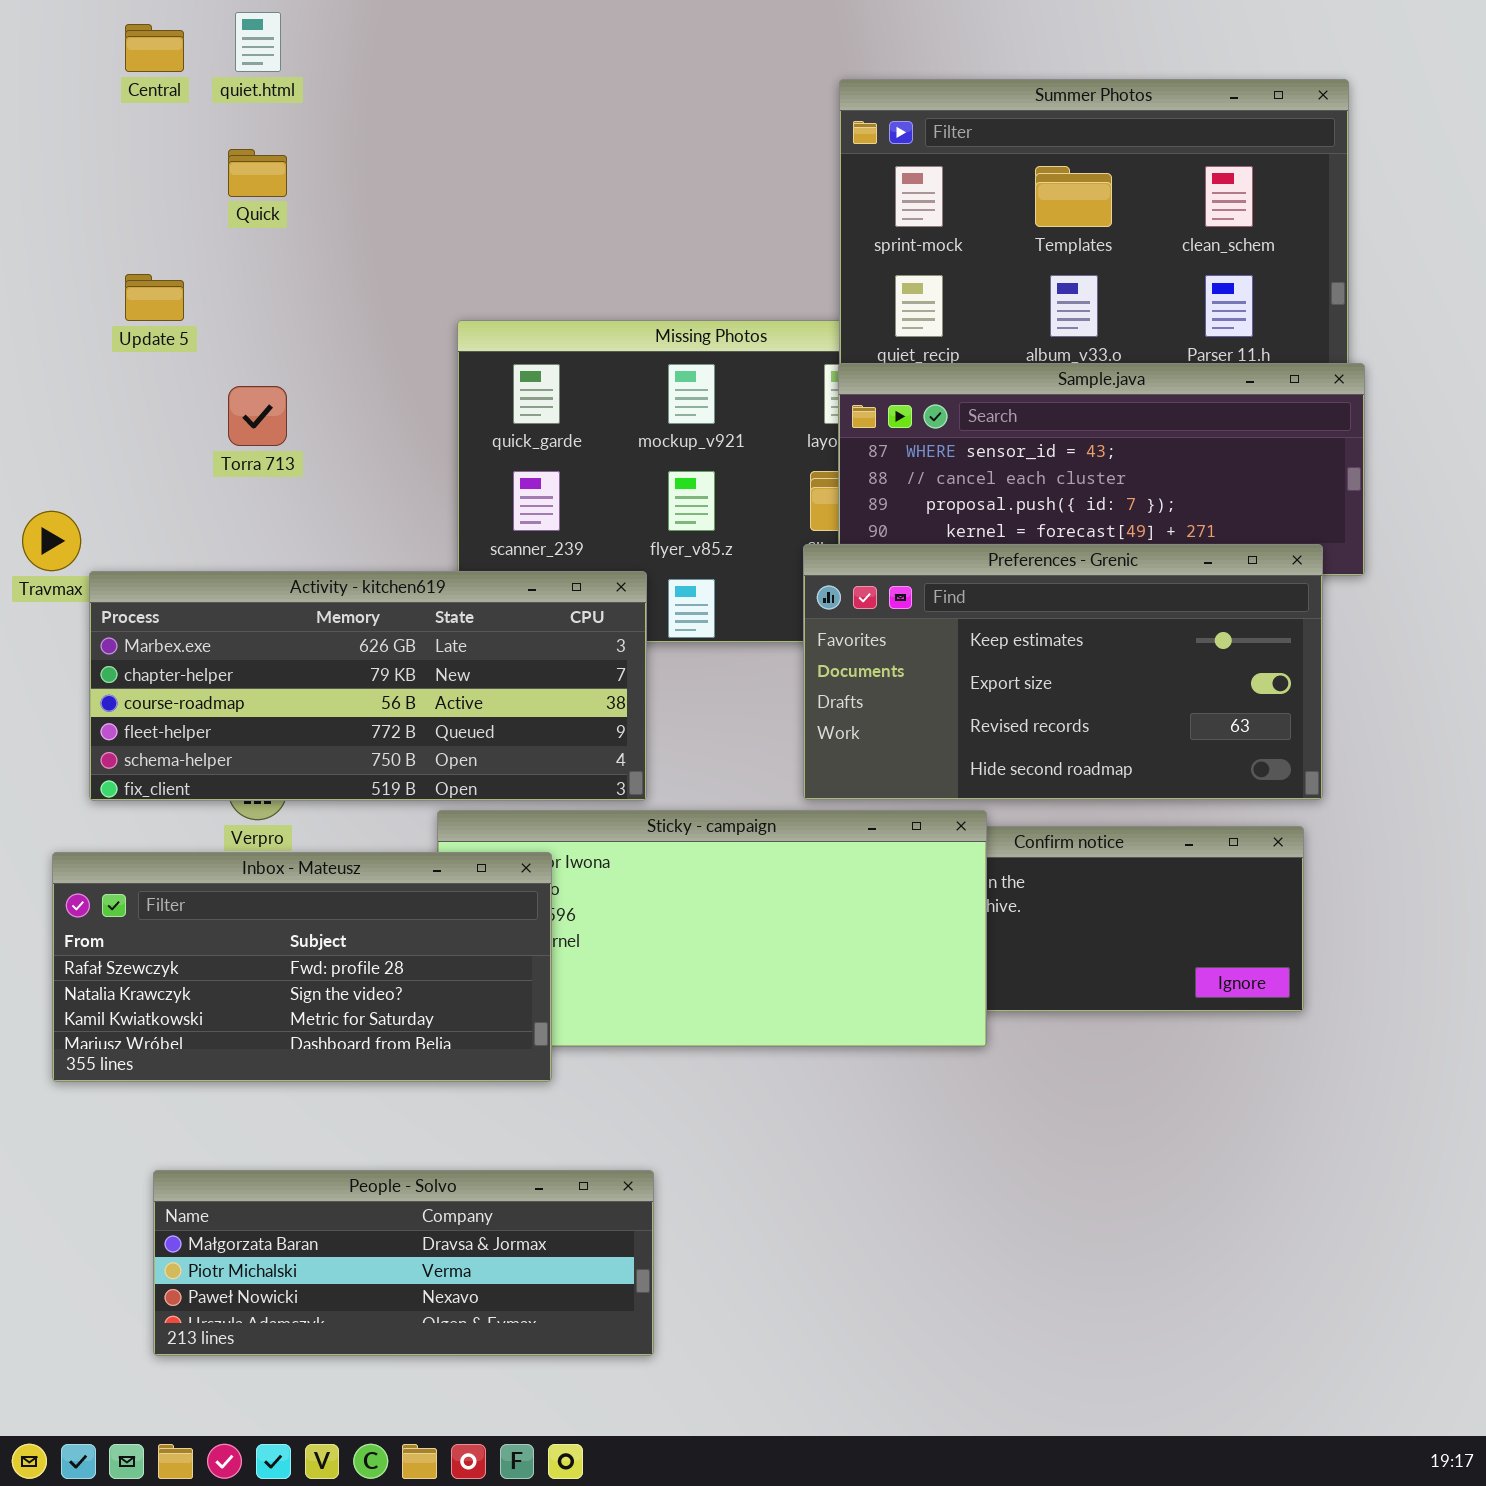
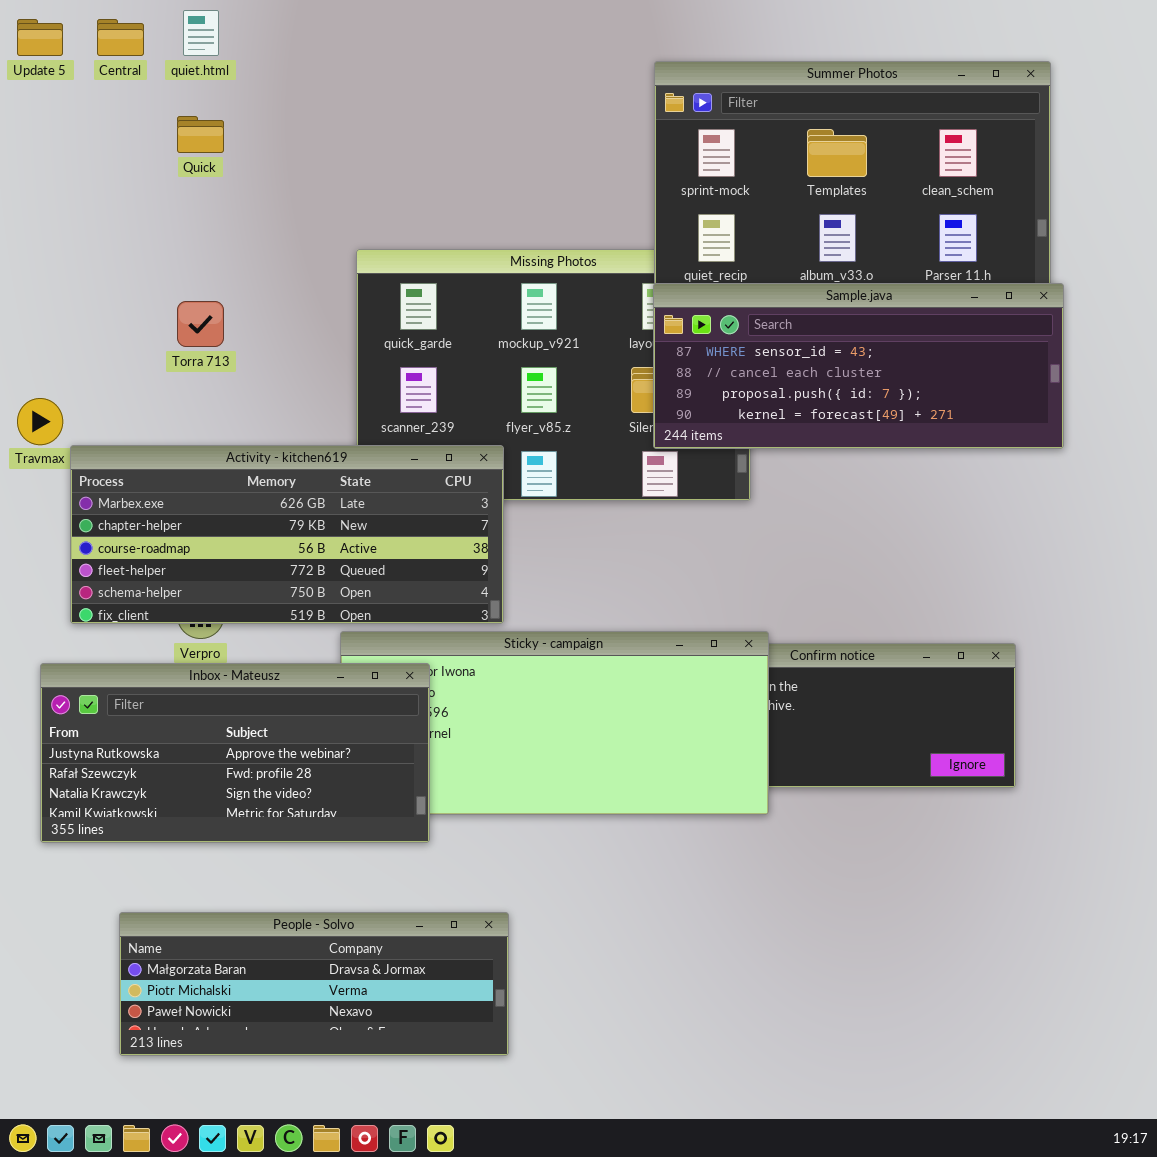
Update 5: [125,274,184,321] -> [17,19,63,56], moved
Preferences - Grenic: [803,544,1323,800] -> none, closed
Inbox - Mateusz: [52,852,552,1082] -> [40,663,430,843], scrolled up 1 row

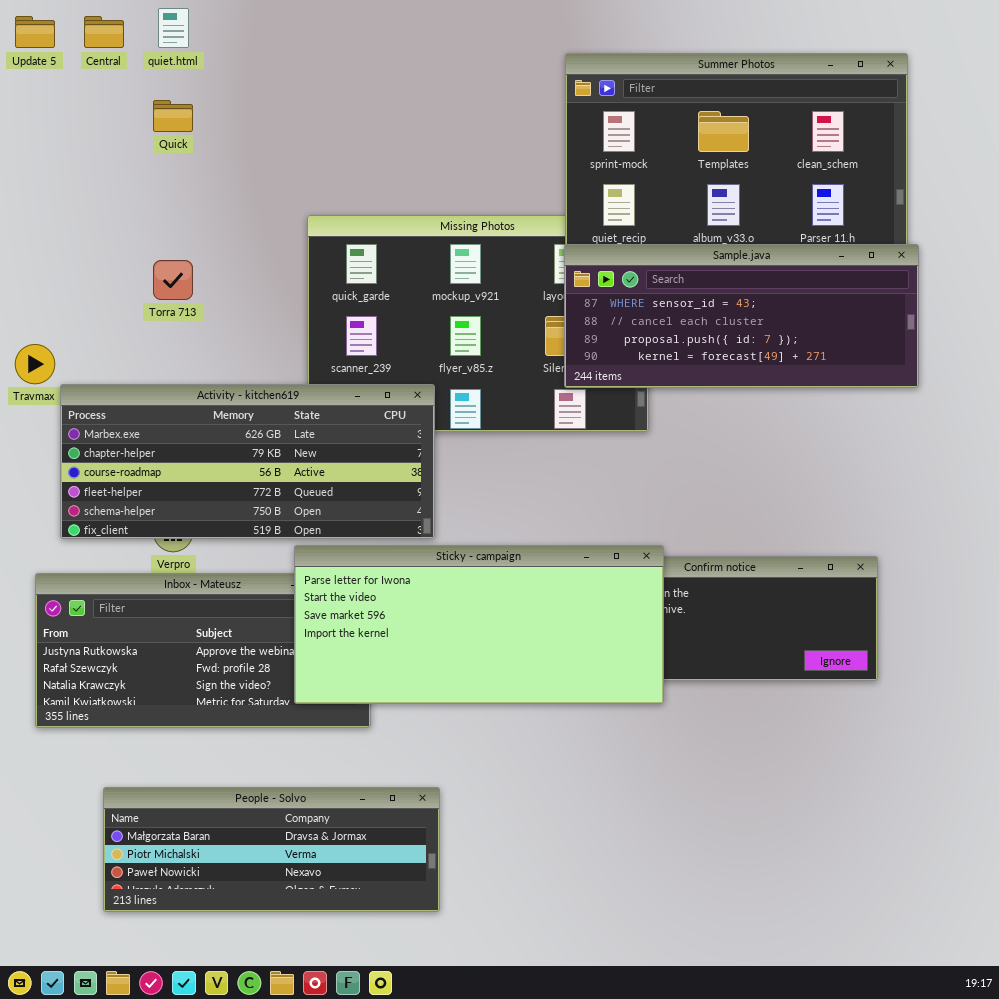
Sticky - campaign: [340,631,769,815] -> [294,545,664,704], raised

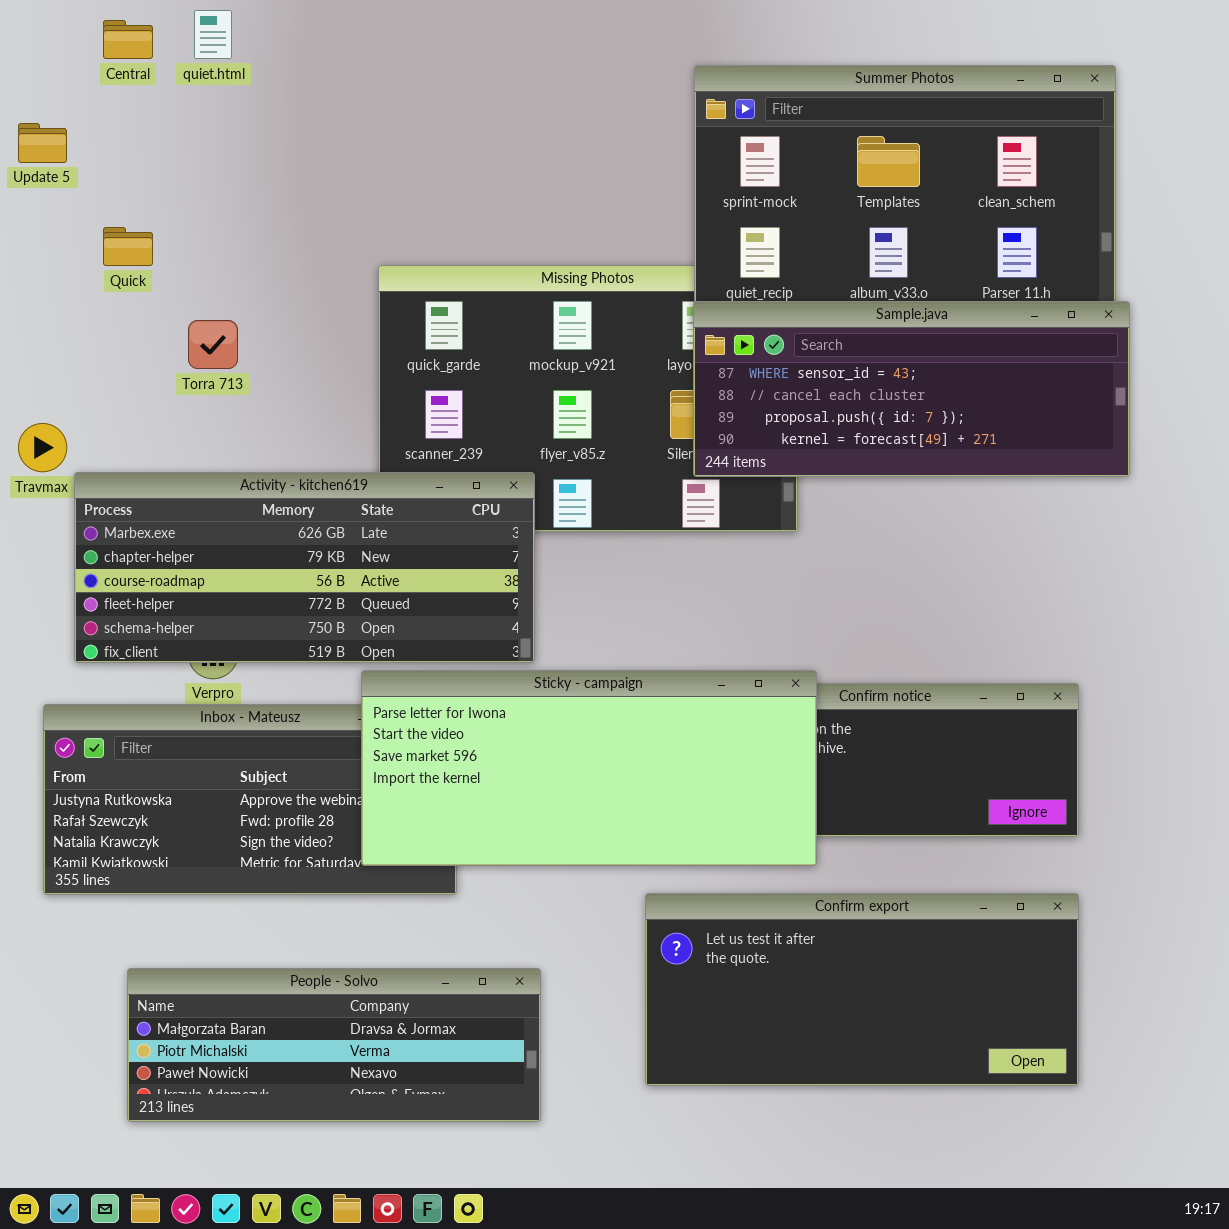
Update 5: [15,16,55,48] -> [18,123,67,163], moved
Quick: [153,100,193,132] -> [103,227,153,266], moved
Confirm export: none -> [645,893,1079,1086], opened

